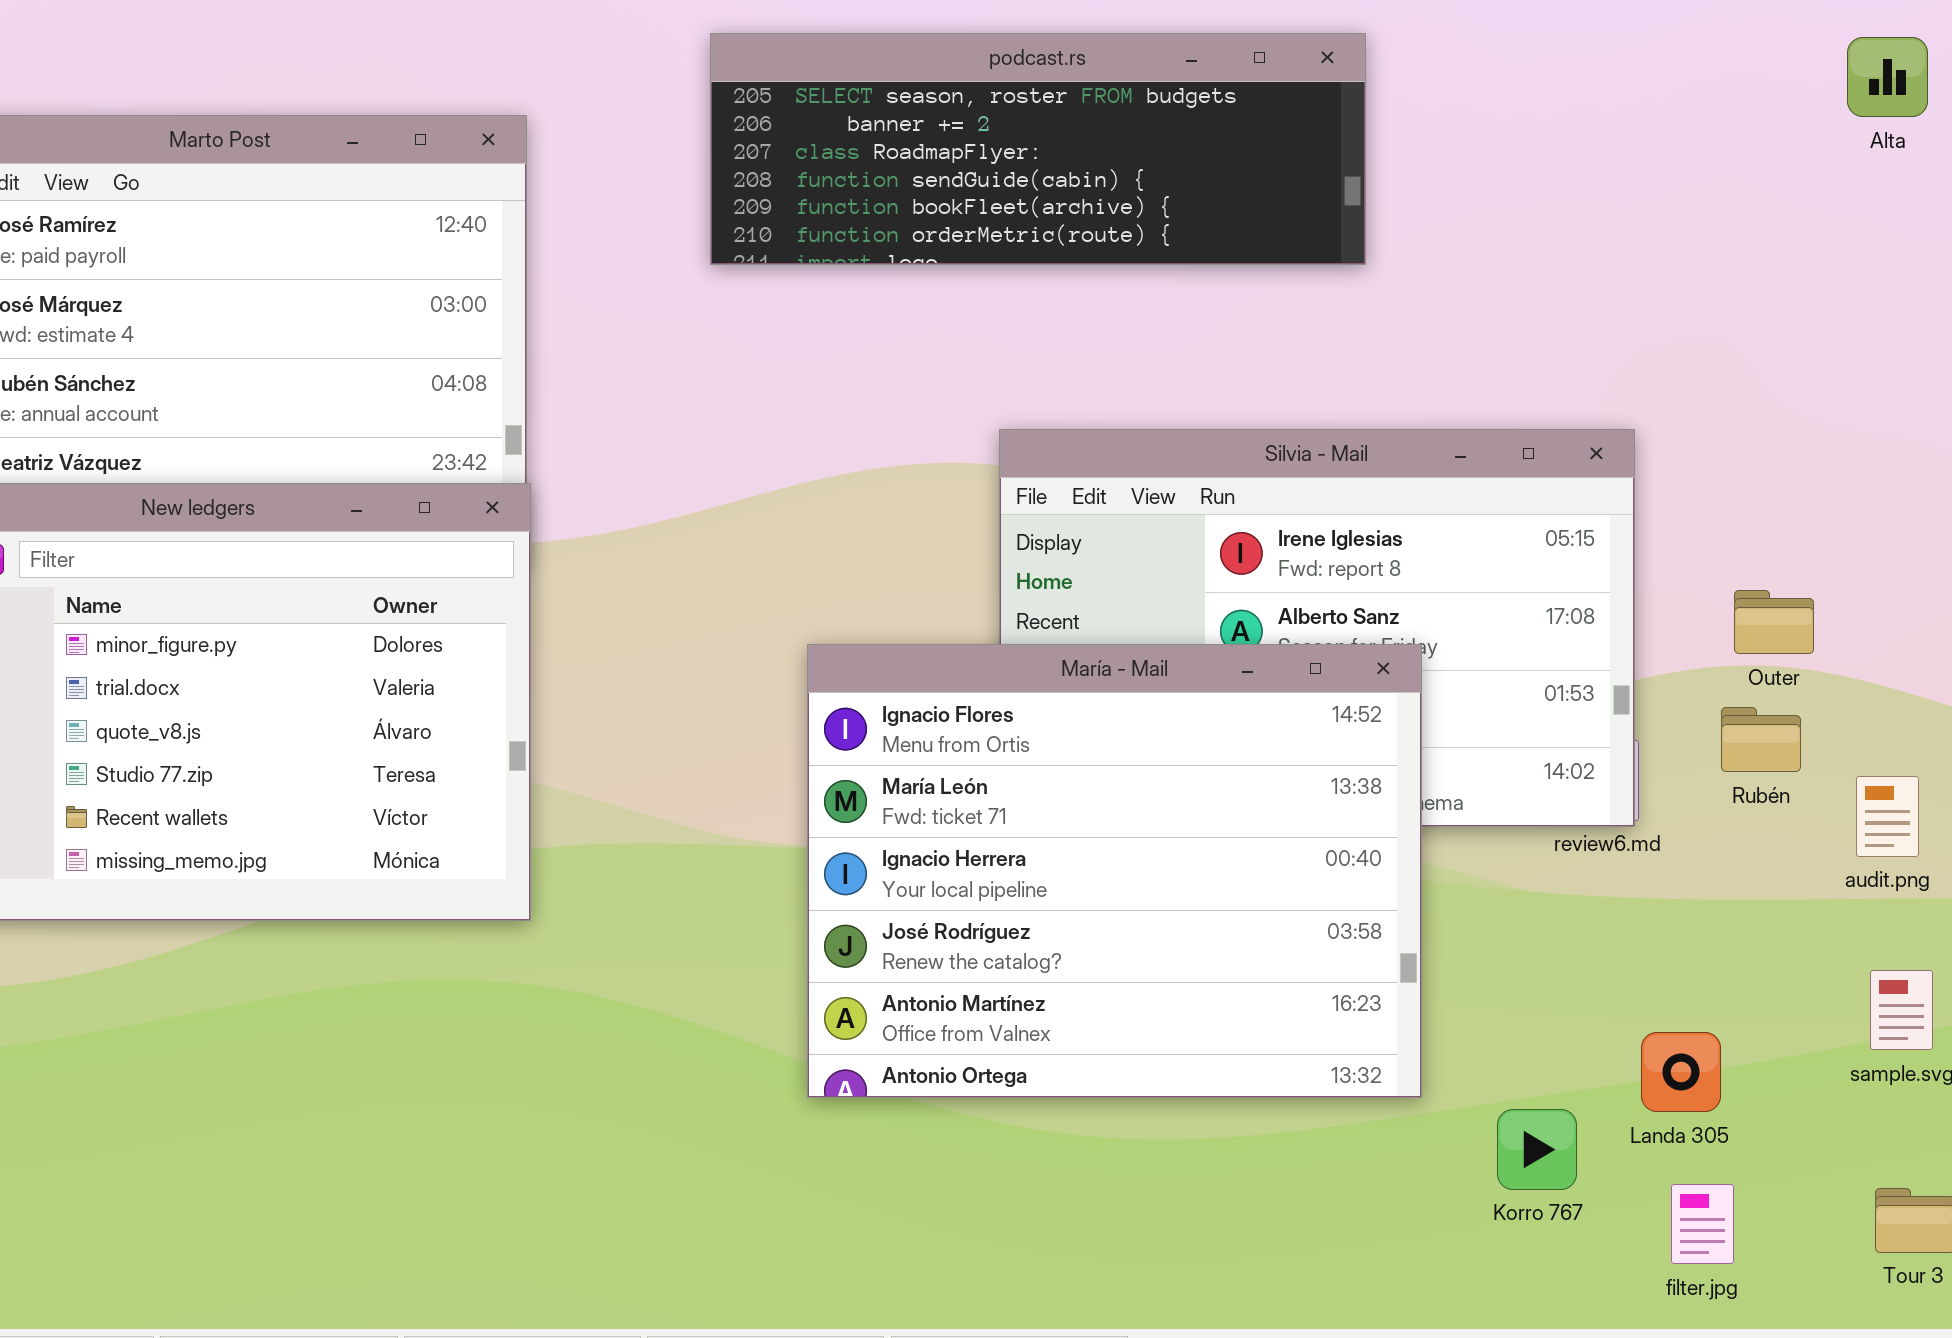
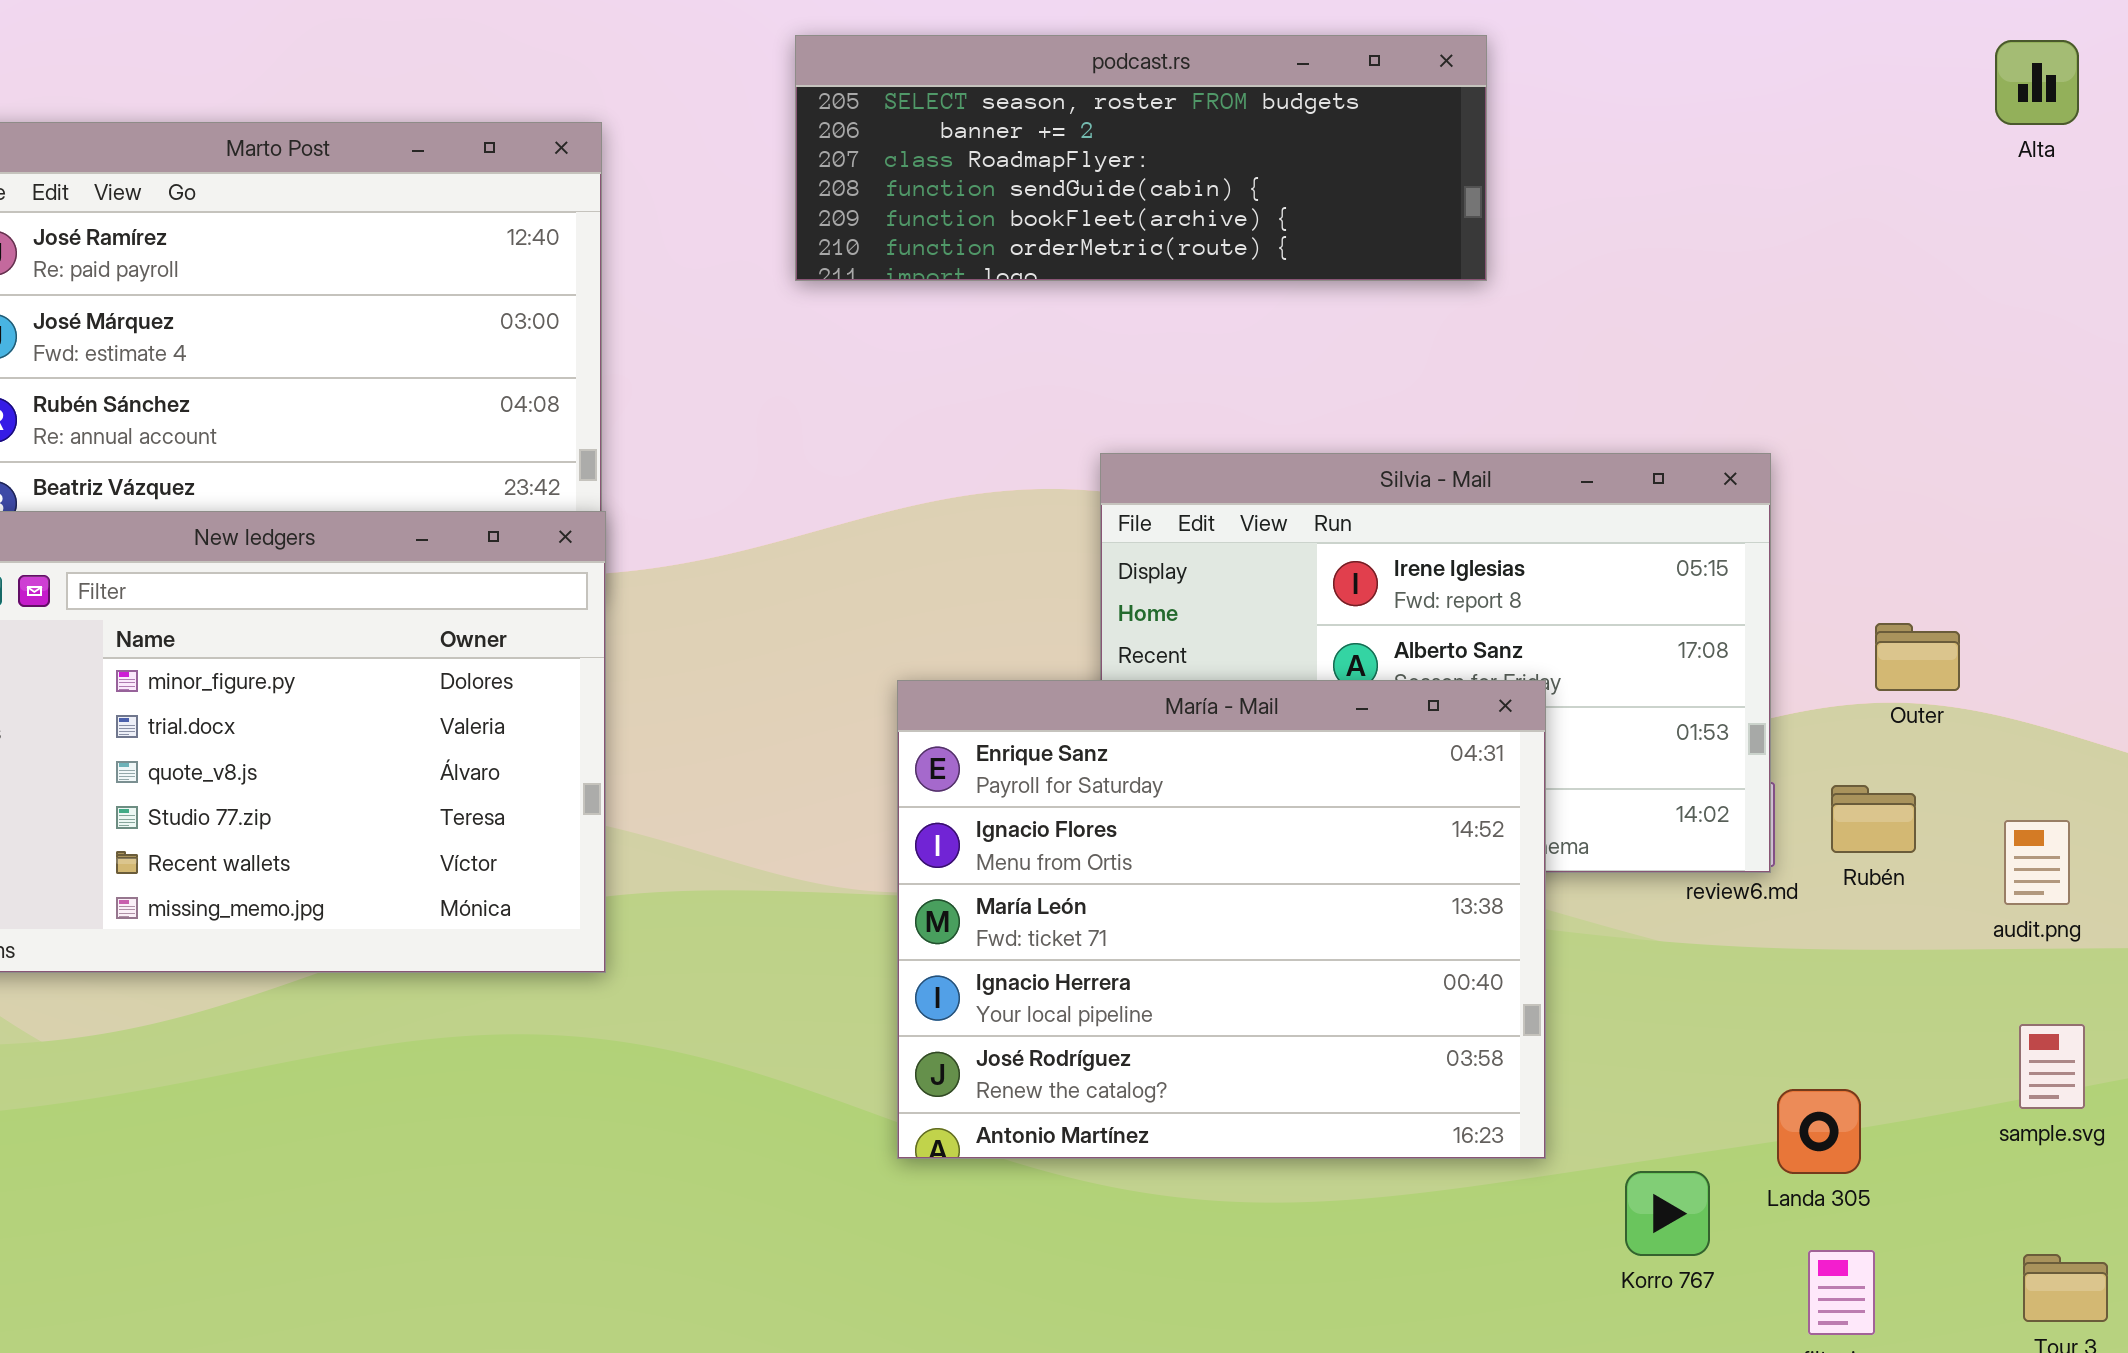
María - Mail: [807,644,1422,1098] -> [897,680,1546,1159], scrolled up 1 row
Rubén: [1721,707,1801,772] -> [1831,785,1916,853], moved

